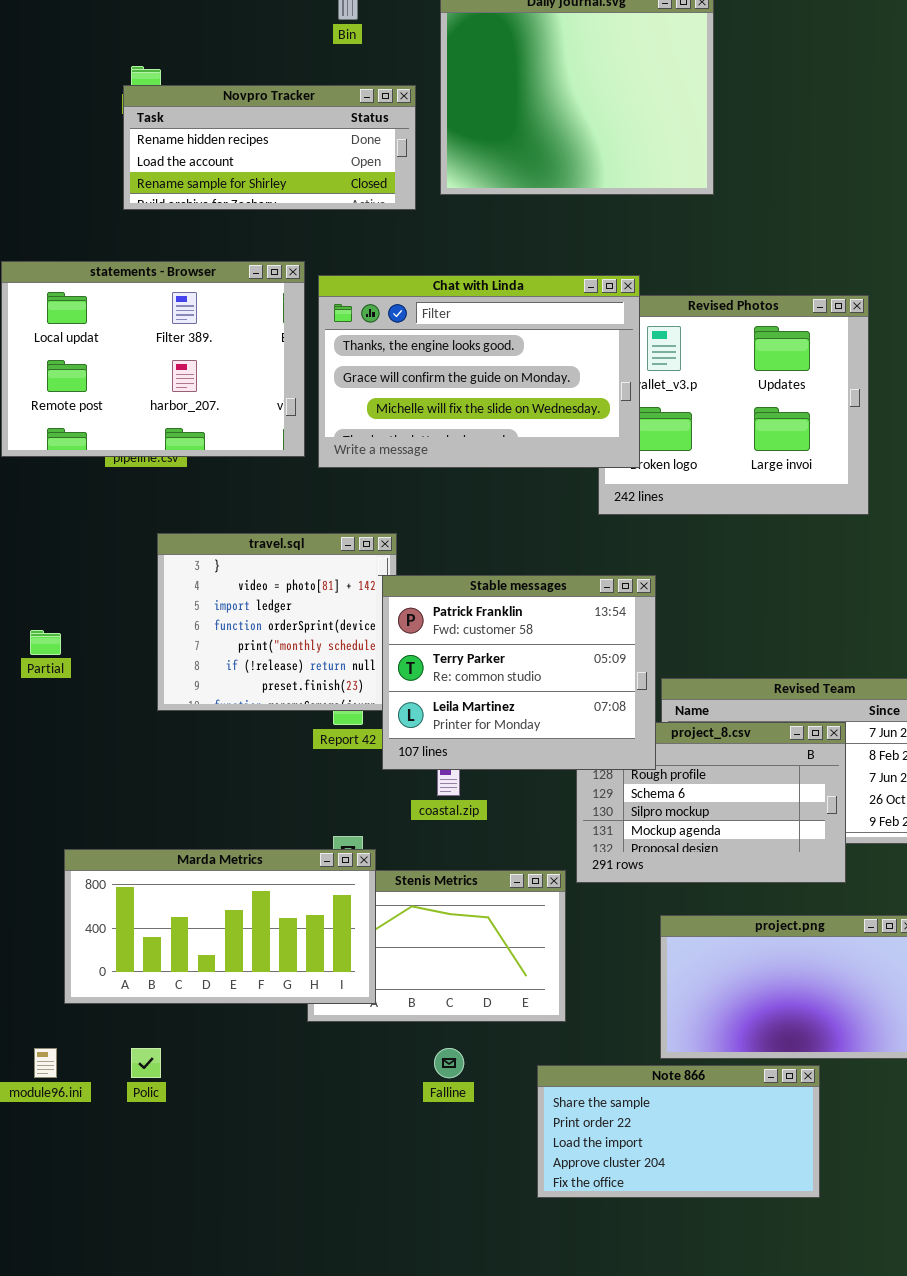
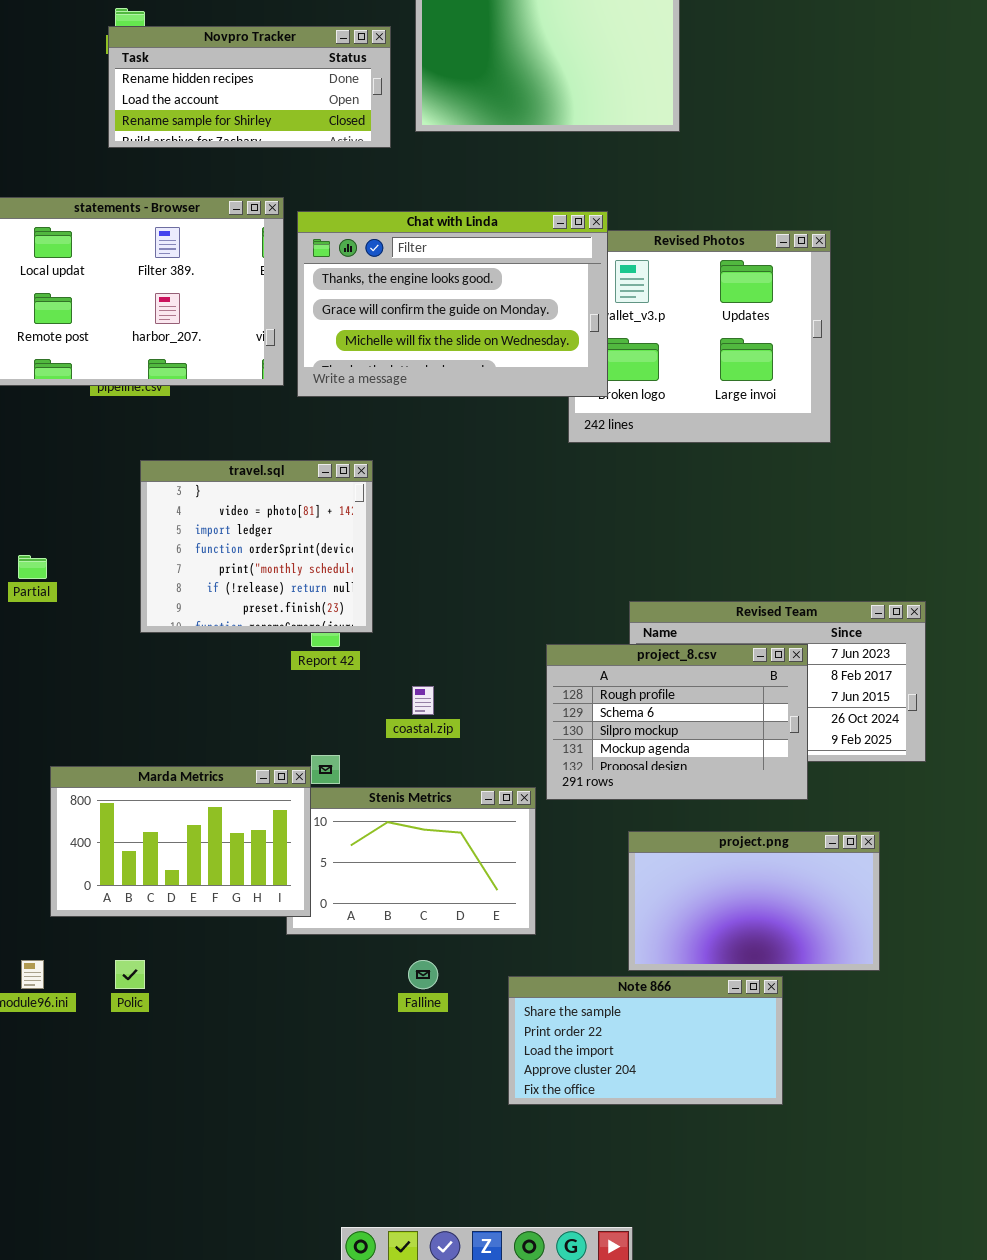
Stable messages: [382,575,656,770] -> none, closed
Marda Metrics: [64,849,376,1004] -> [50,766,311,917], resized

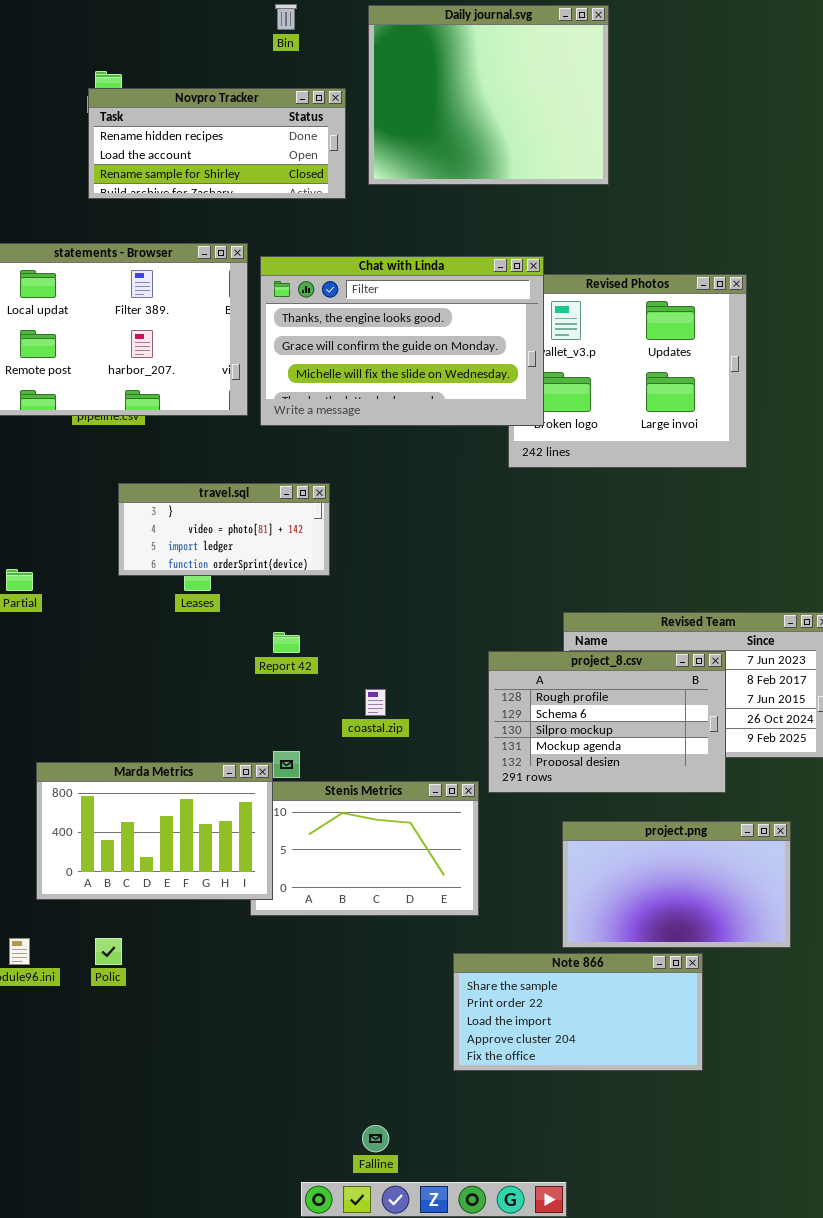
travel.sql: [140,460,373,633] -> [118,483,330,576], resized
Falline: [408,960,438,989] -> [362,1125,389,1152], moved

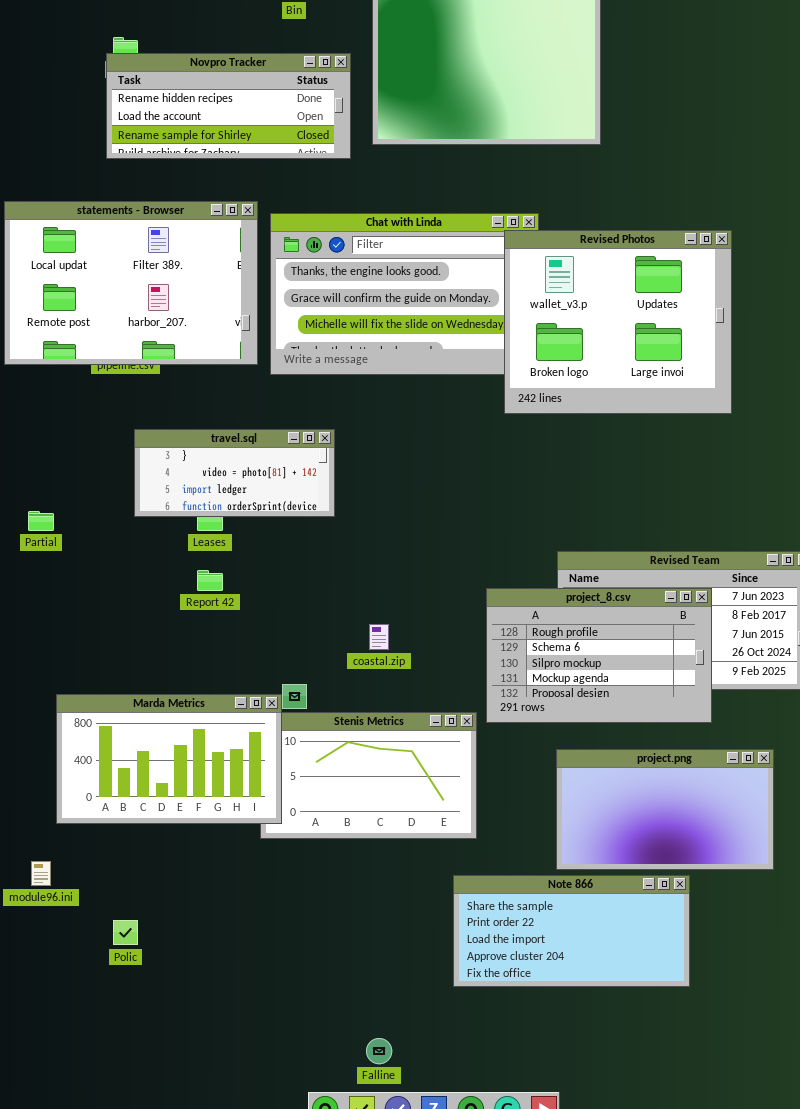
Revised Photos: [508,274,747,468] -> [504,230,732,414], raised
Report 42: [273,632,300,653] -> [197,570,223,591], moved
Polic: [95,938,122,965] -> [113,920,138,945], moved

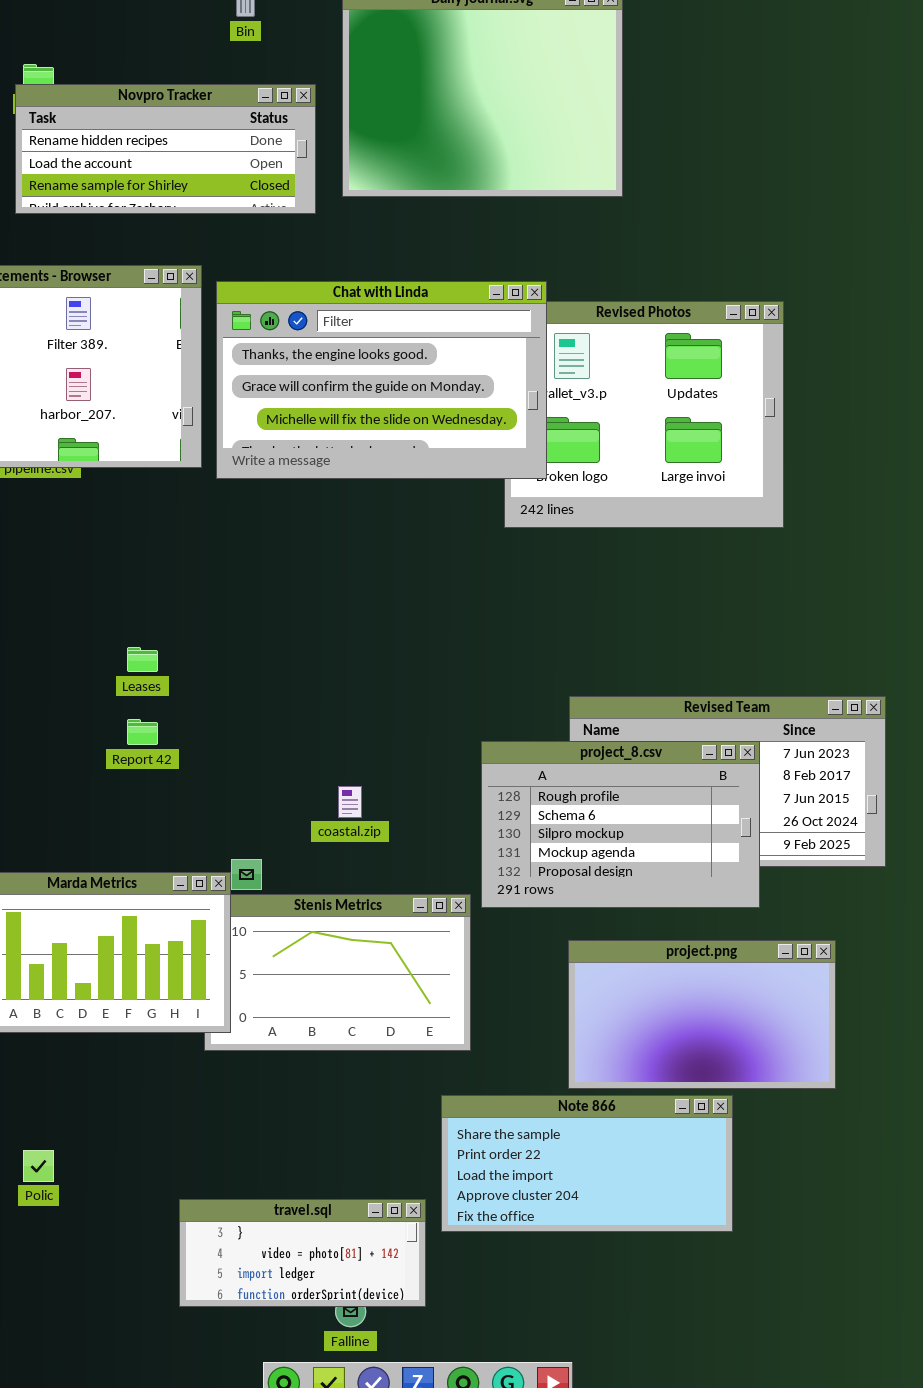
Chat with Linda: [270,213,539,375] -> [216,281,547,479], raised
travel.sql: [134,429,335,517] -> [179,1199,426,1307], moved

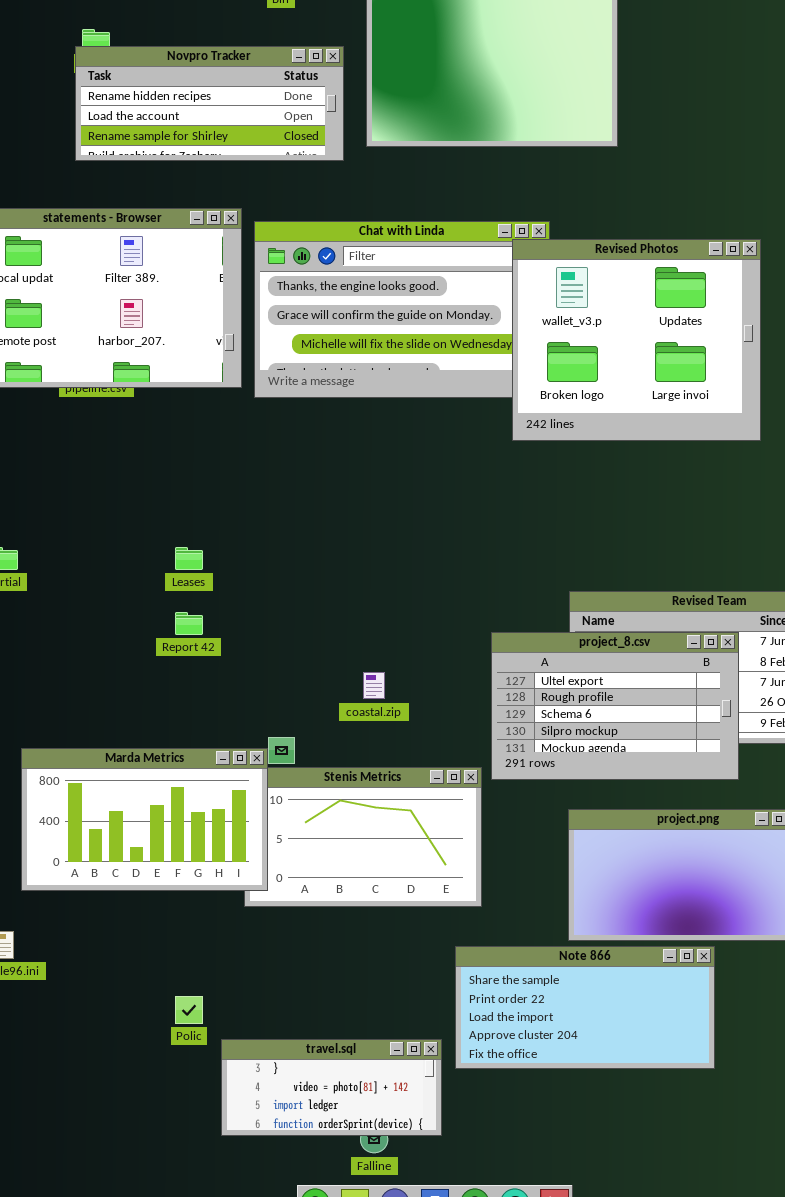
Revised Photos: [504,301,784,528] -> [512,239,761,441], raised
project_8.csv: [481,741,760,908] -> [491,632,739,780], scrolled up 1 row
Polic: [23,1150,54,1182] -> [175,996,203,1024], moved

